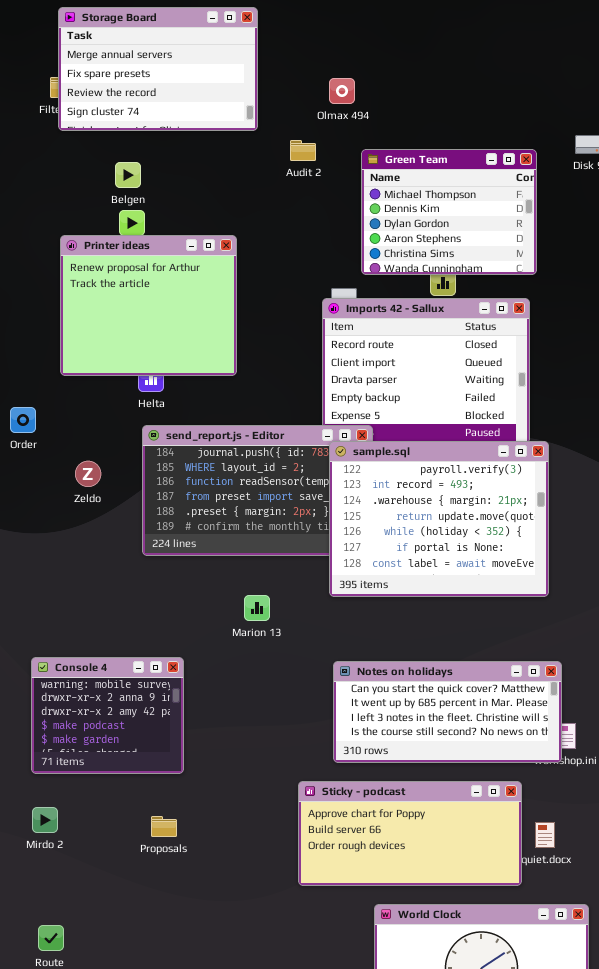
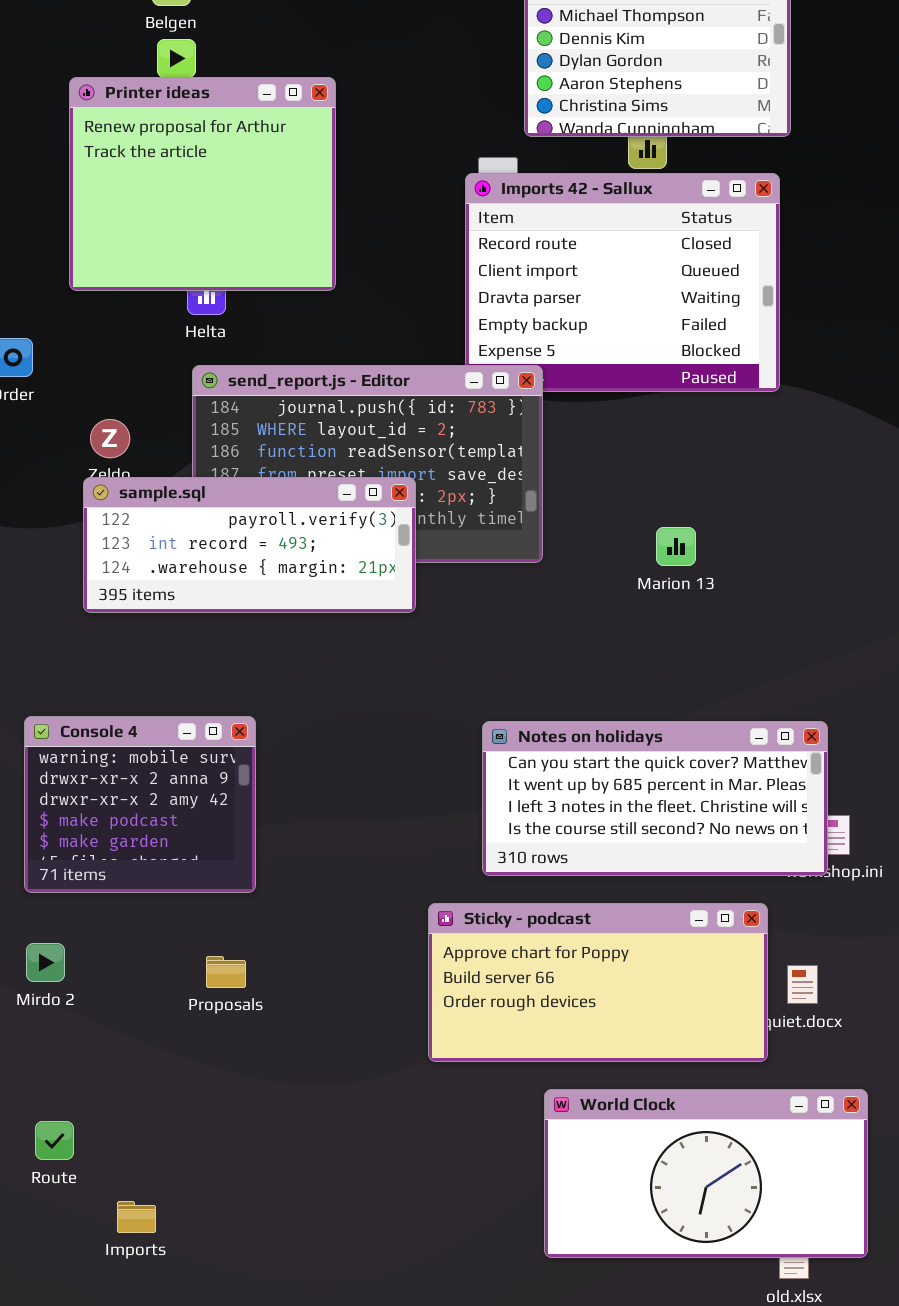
sample.sql: [329,441,549,597] -> [83,477,416,613], moved, resized
Marion 13: [244,595,270,621] -> [656,527,696,566], moved

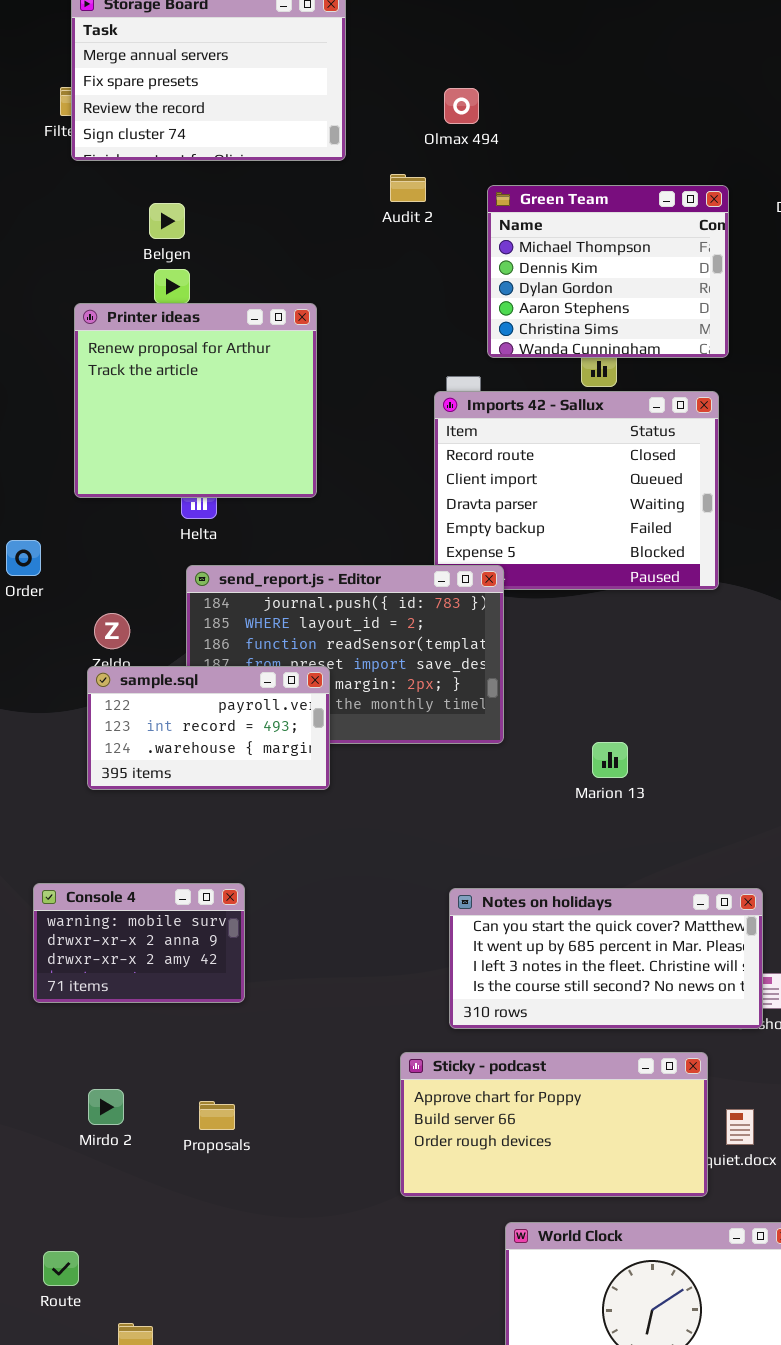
sample.sql: [83,477,416,613] -> [87,666,330,790], resized
Marion 13: [656,527,696,566] -> [592,742,628,778], moved
Console 4: [24,716,256,893] -> [33,883,245,1003], resized
Mirdo 2: [26,943,65,982] -> [88,1089,124,1125], moved

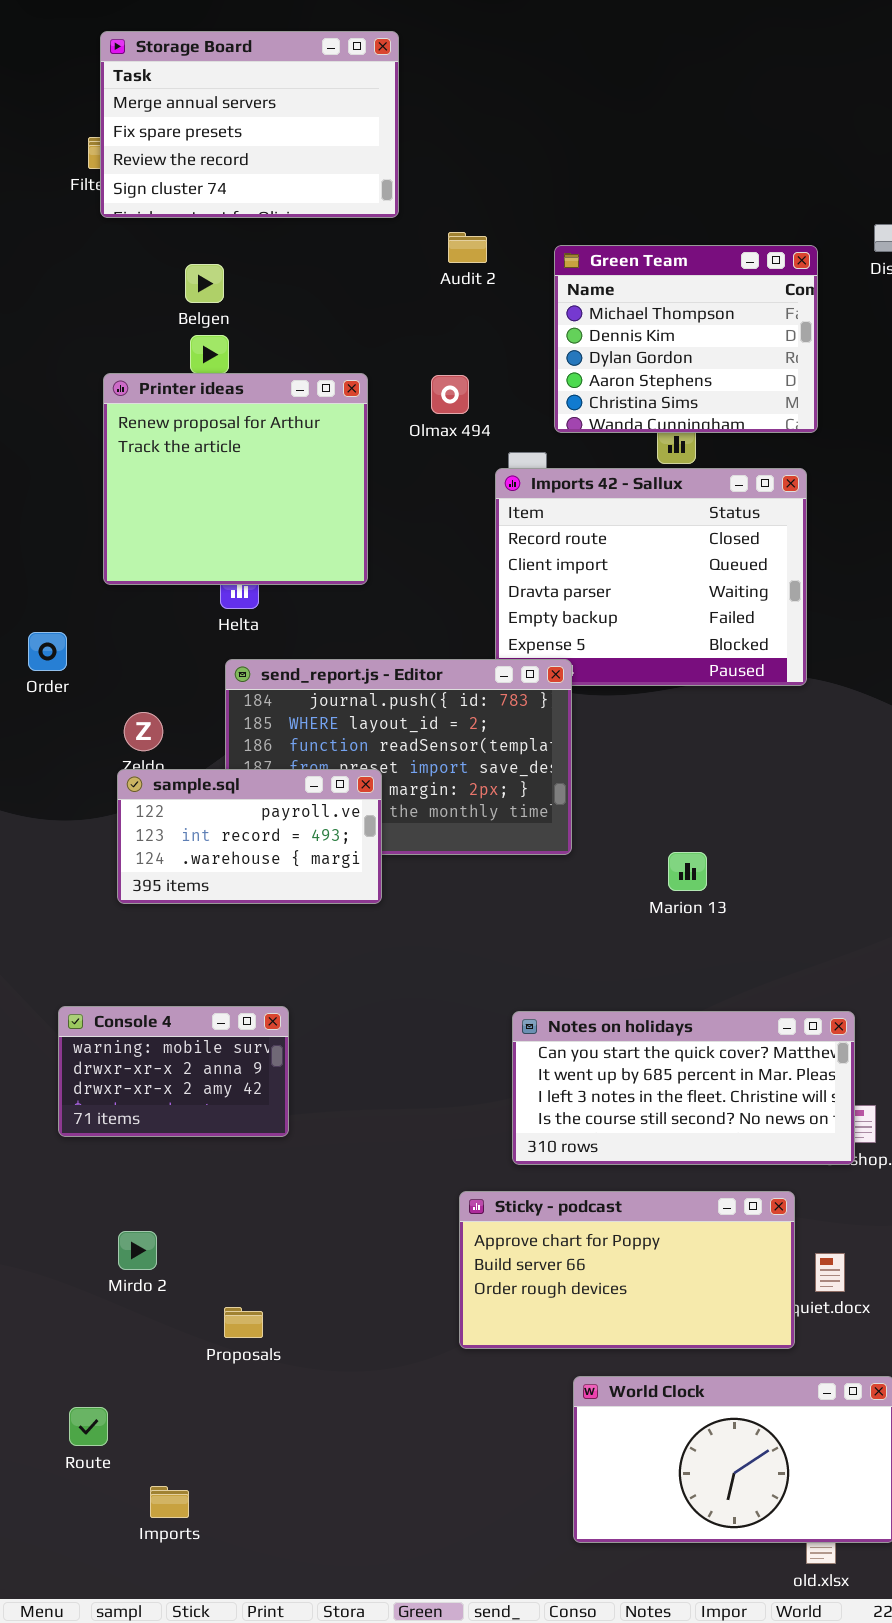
Olmax 494: [444,88,479,124] -> [431,375,469,414], moved
Proposals: [199,1101,235,1130] -> [224,1307,263,1338], moved

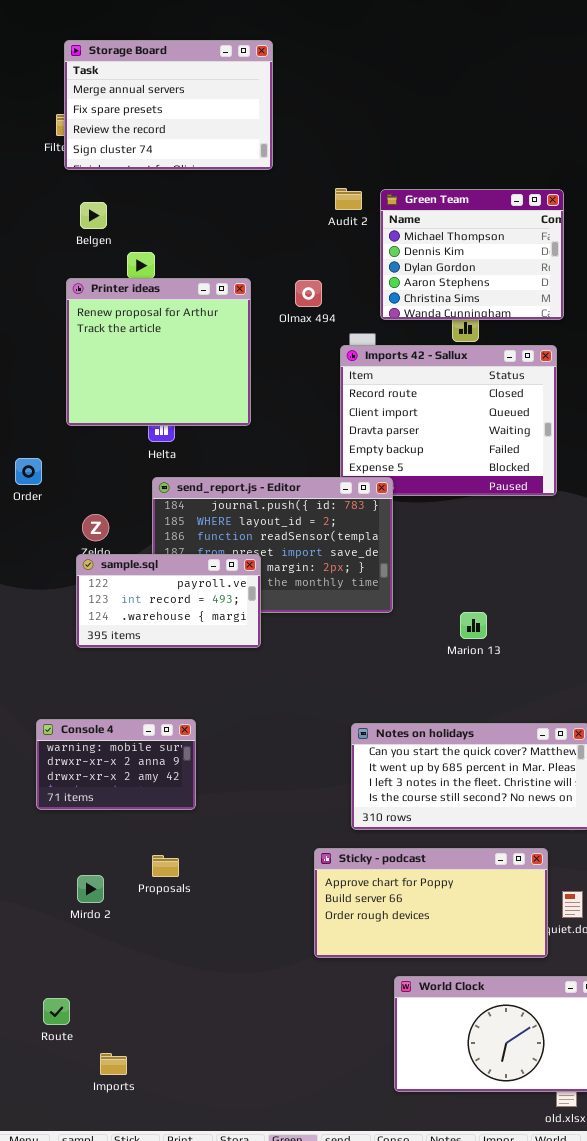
Audit 2: [448,232,487,263] -> [335,188,362,210], moved
Belgen: [185,264,224,303] -> [80,202,107,229], moved
Proposals: [224,1307,263,1338] -> [152,855,179,877], moved

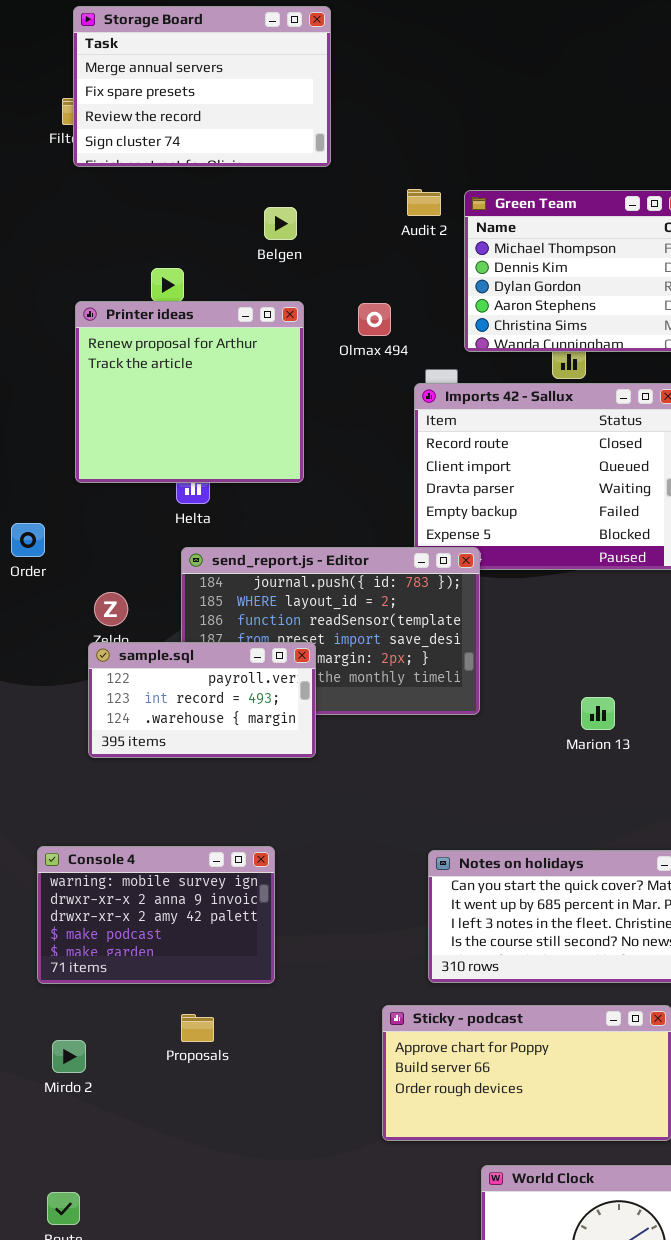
Belgen: [80,202,107,229] -> [264,207,297,240], moved
Marion 13: [460,612,487,639] -> [581,697,615,730], moved
Console 4: [36,719,196,810] -> [37,846,275,984], resized
Mirdo 2: [77,875,104,903] -> [52,1040,86,1073], moved

